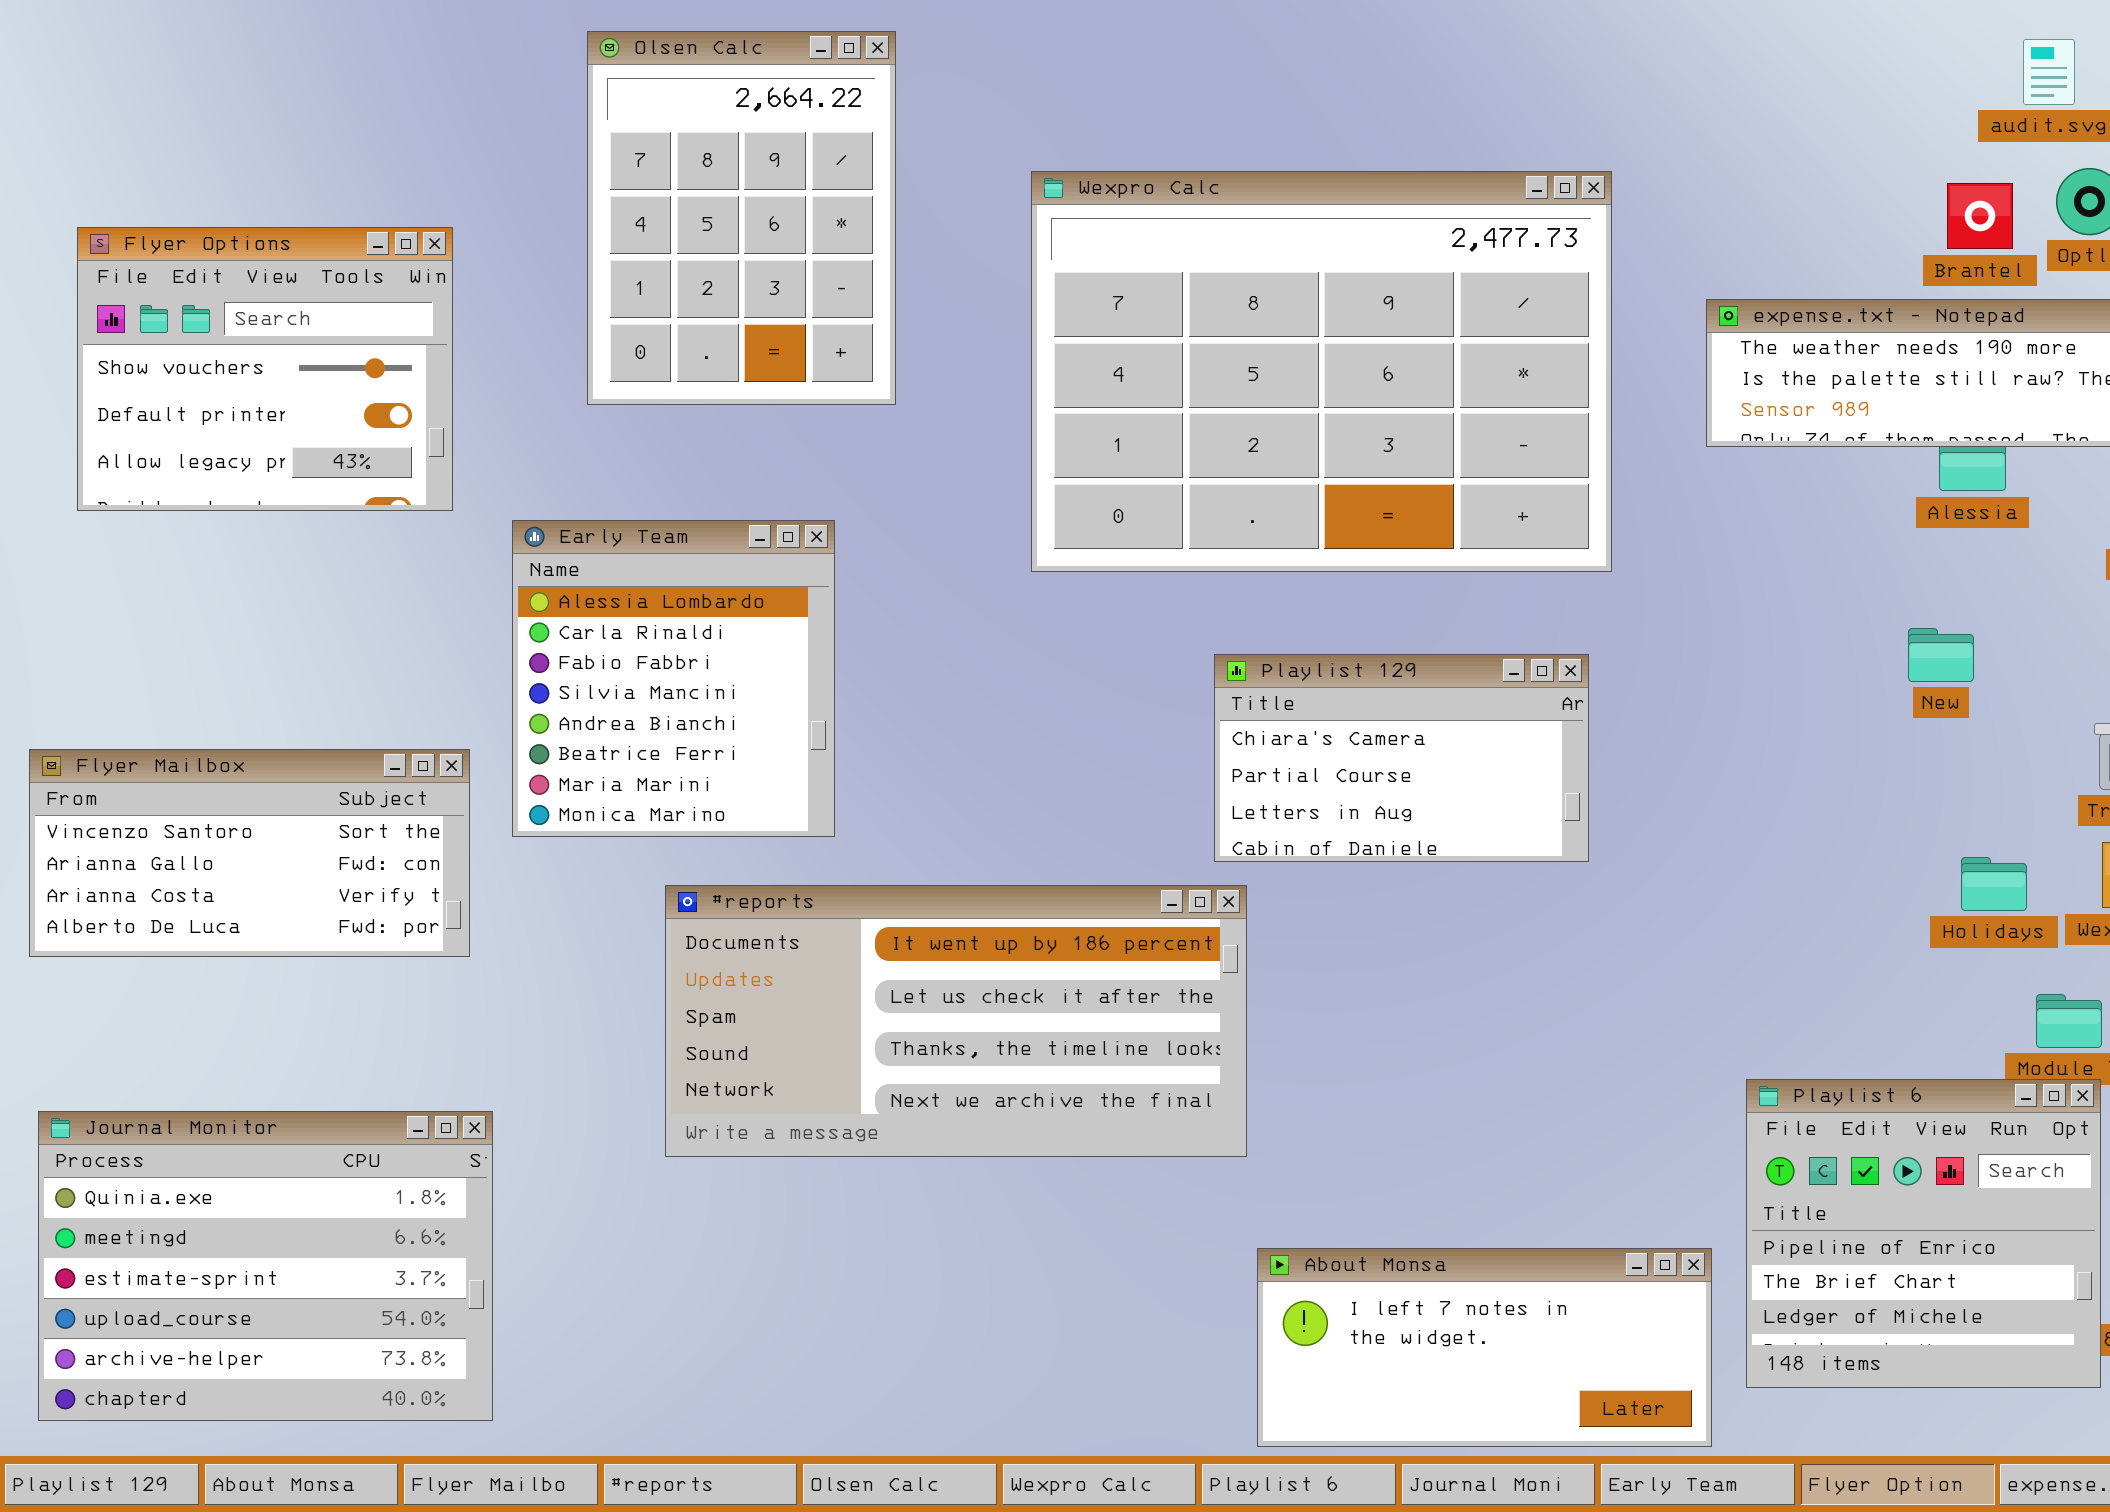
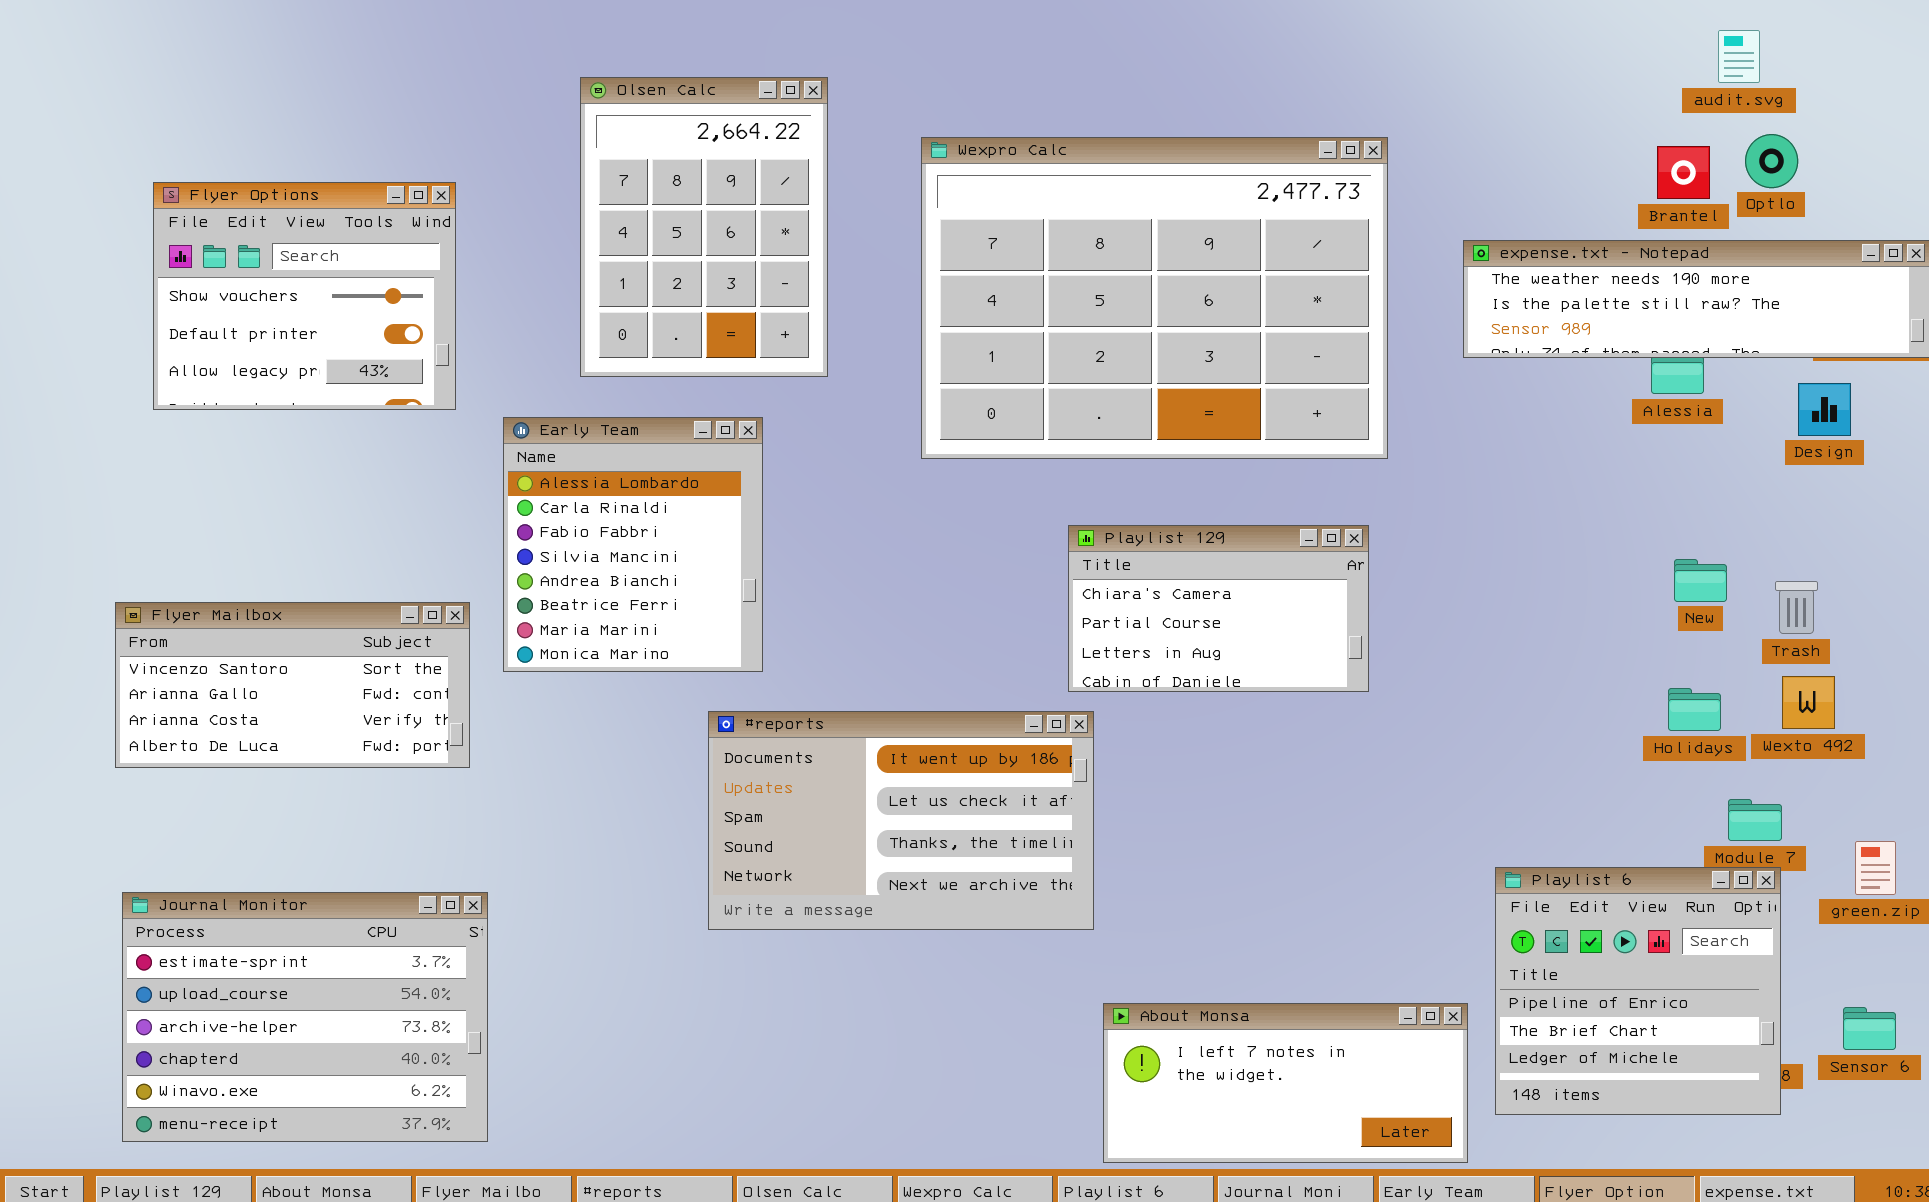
Olsen Calc: [587,31,896,405] -> [580,77,828,377], moved
New: [1908,628,1974,682] -> [1674,559,1727,602], moved
#reports: [665,885,1247,1157] -> [708,711,1094,930], resized
Journal Monitor: [38,1111,493,1421] -> [122,892,488,1142], scrolled down 2 rows

